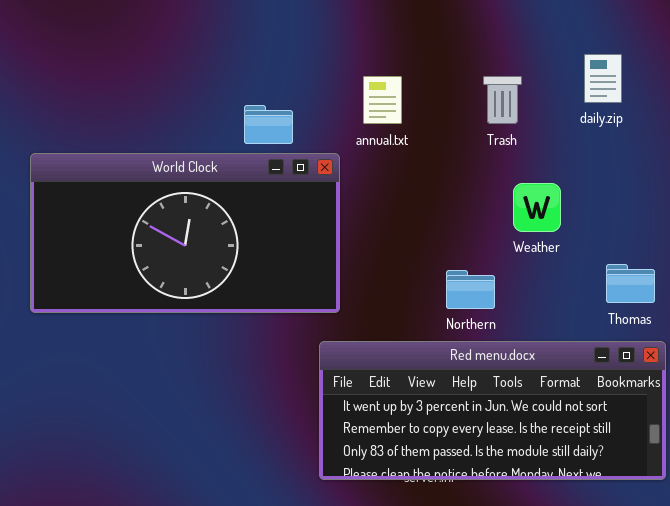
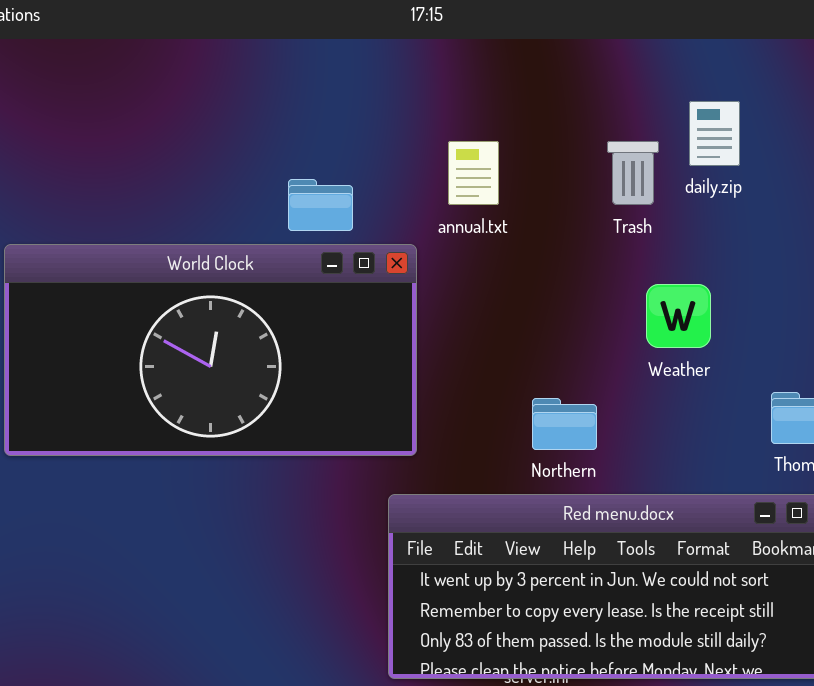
daily.zip: [584,54,622,103] -> [689,101,740,166], moved
Northern: [446,270,495,309] -> [532,398,597,450], moved

